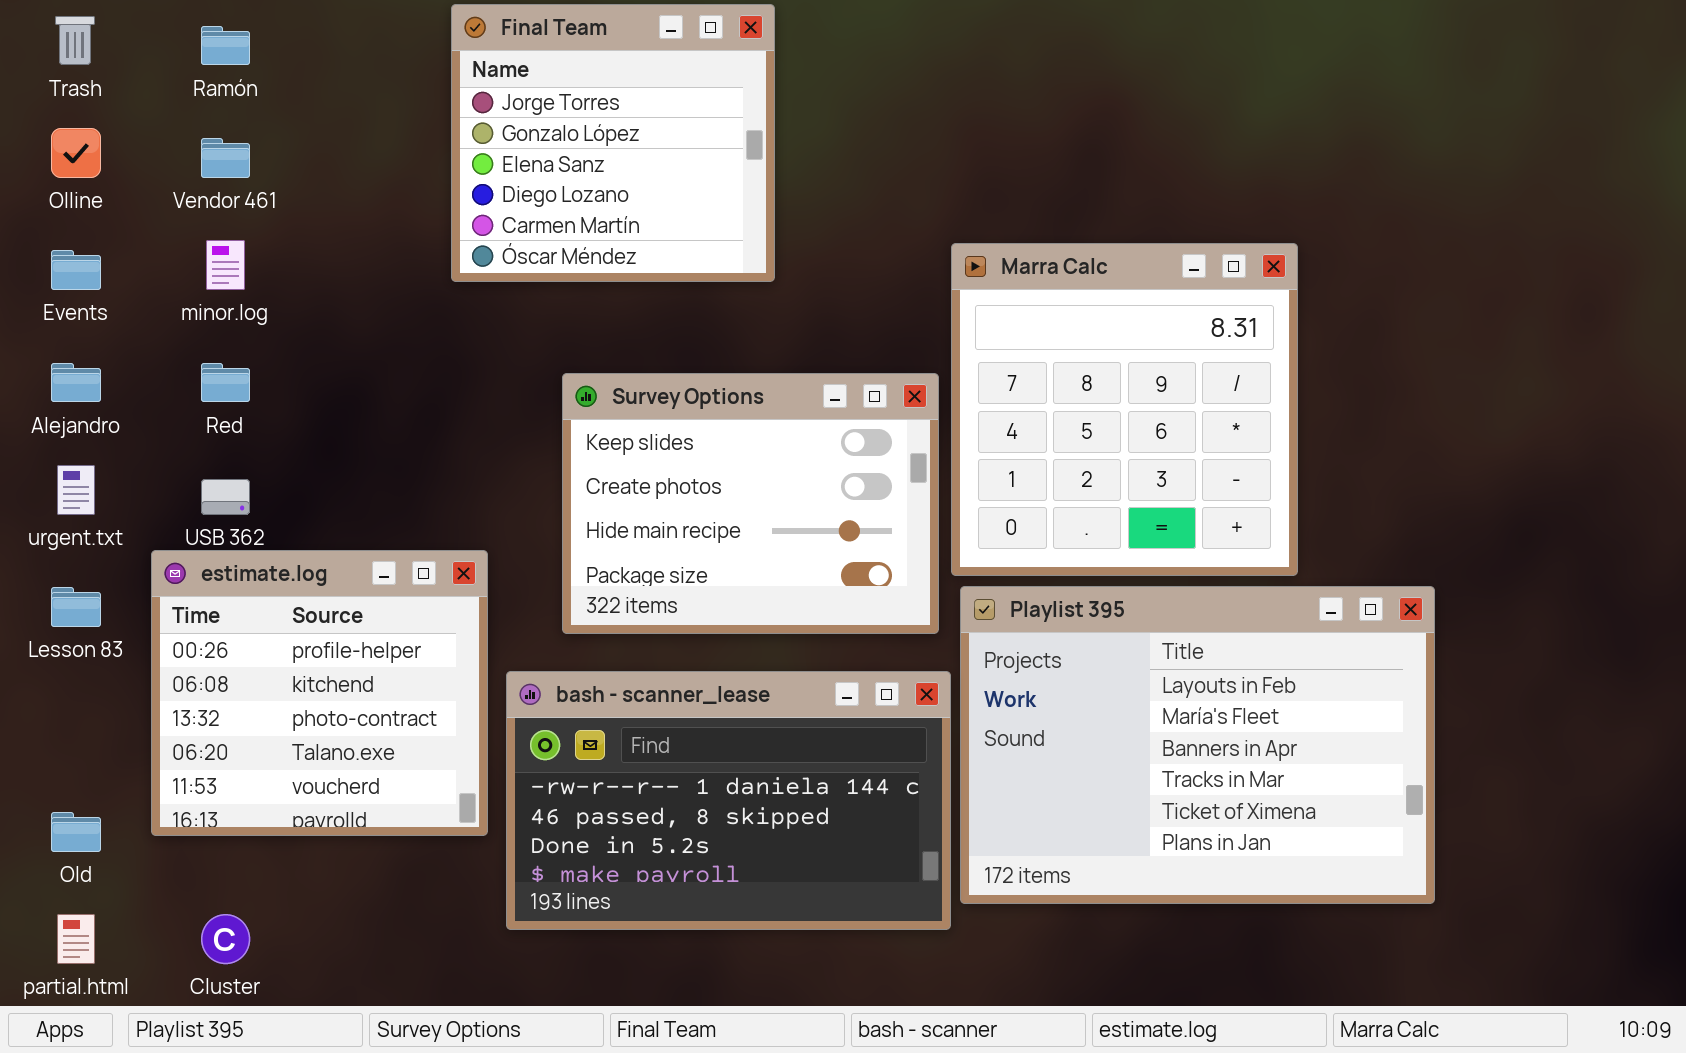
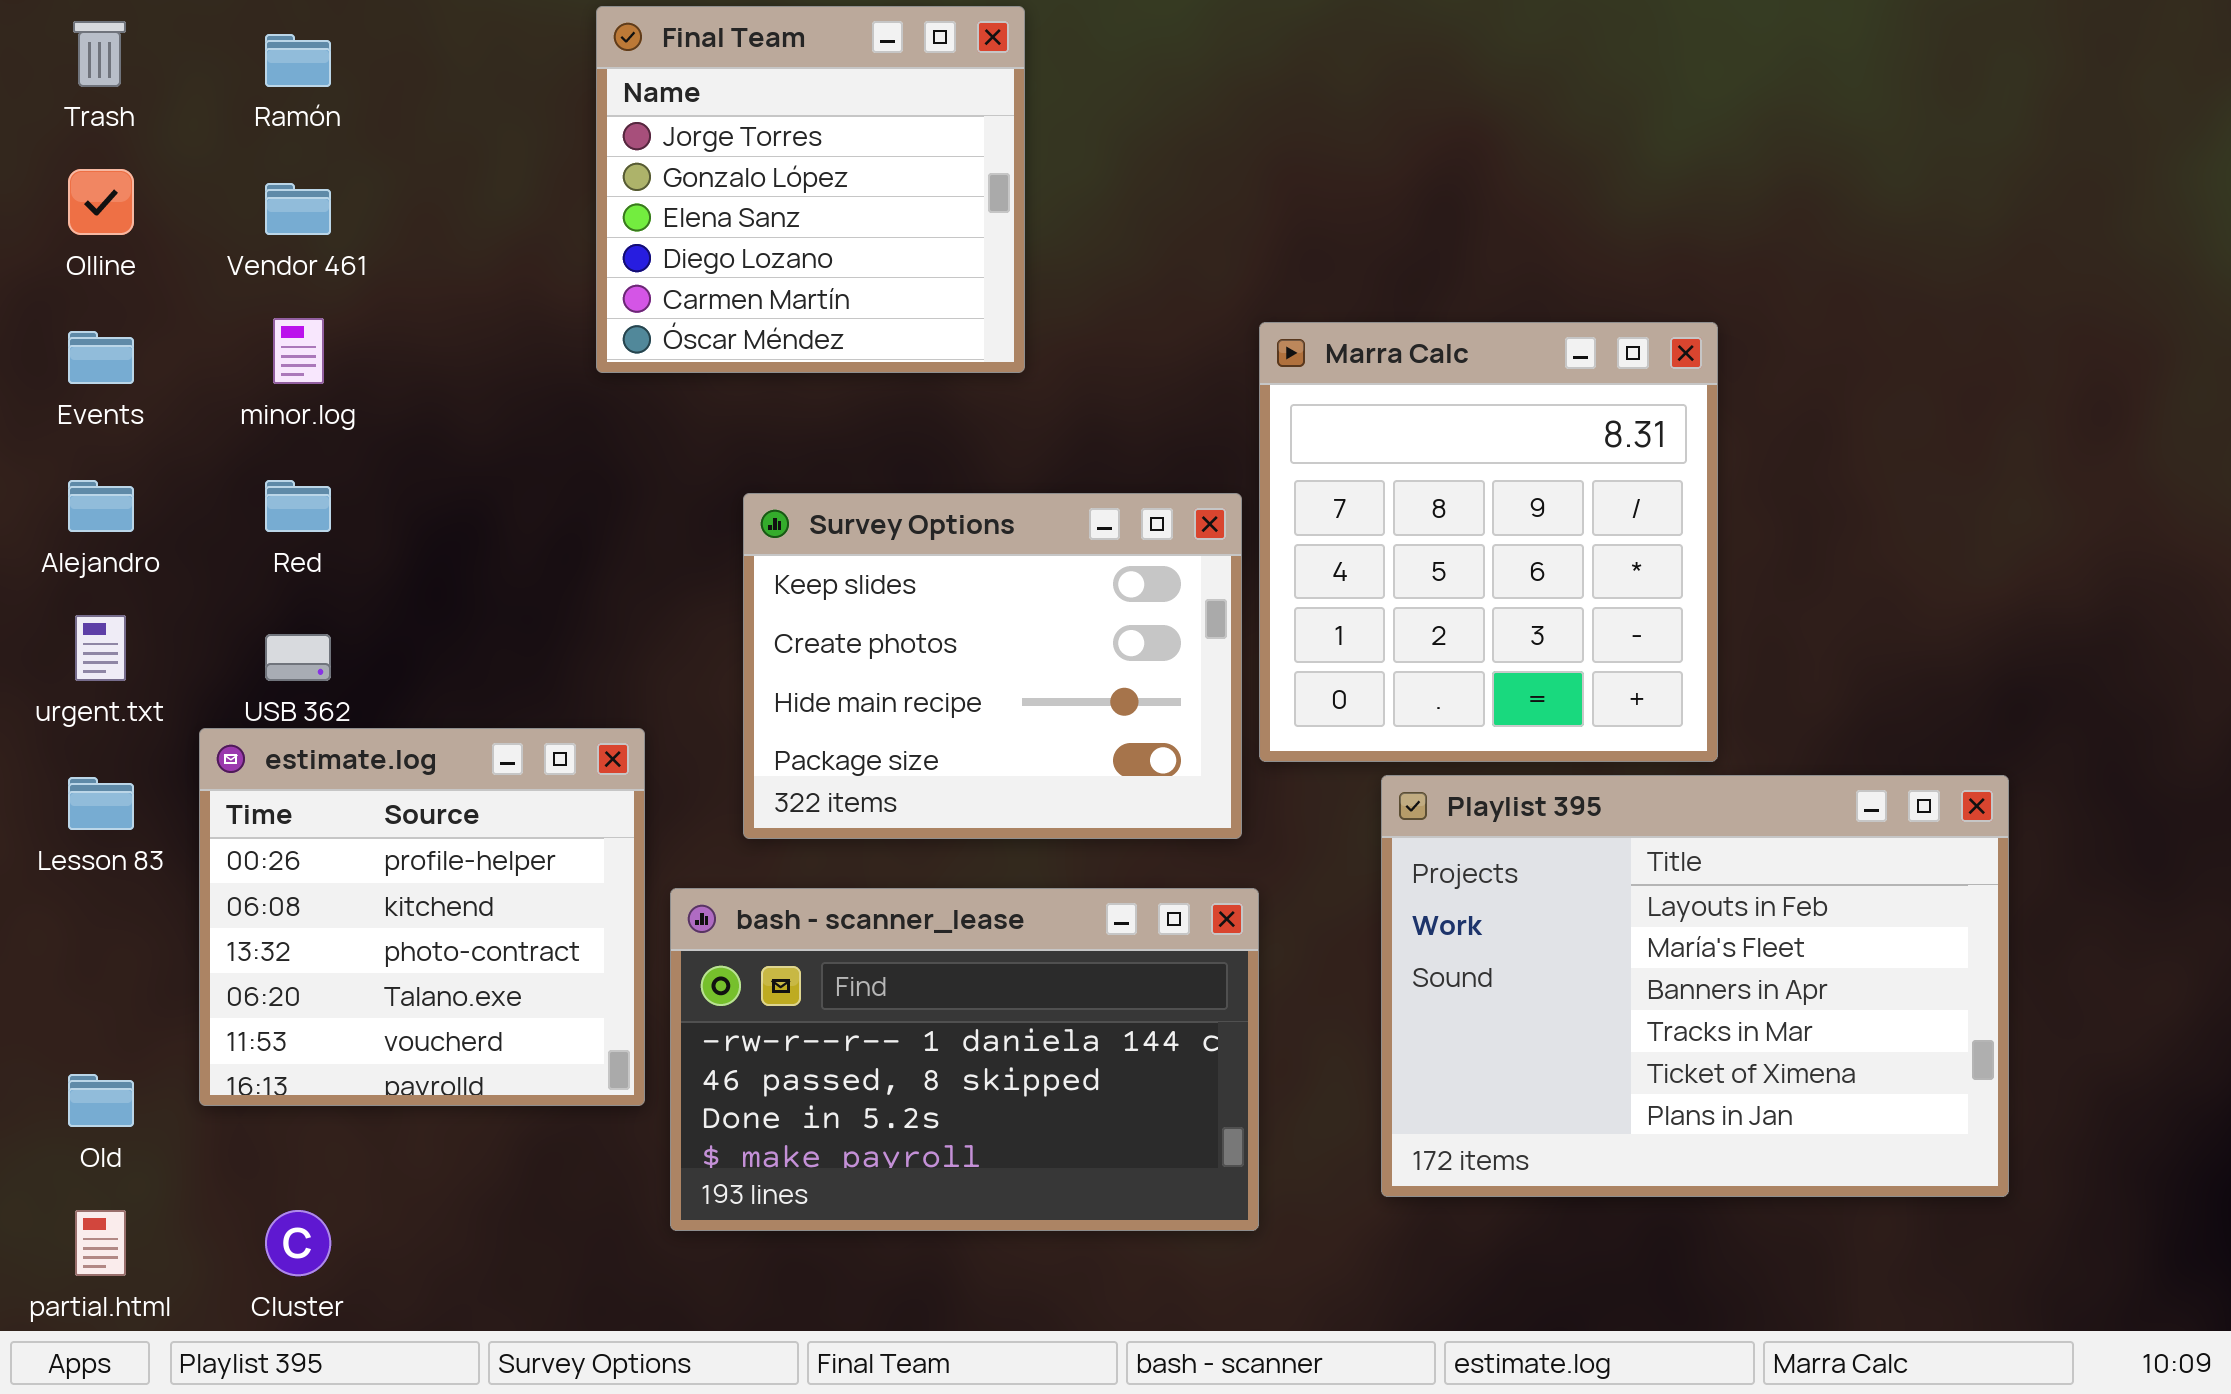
Playlist 395: [960,586,1435,904] -> [1381,775,2009,1197], moved

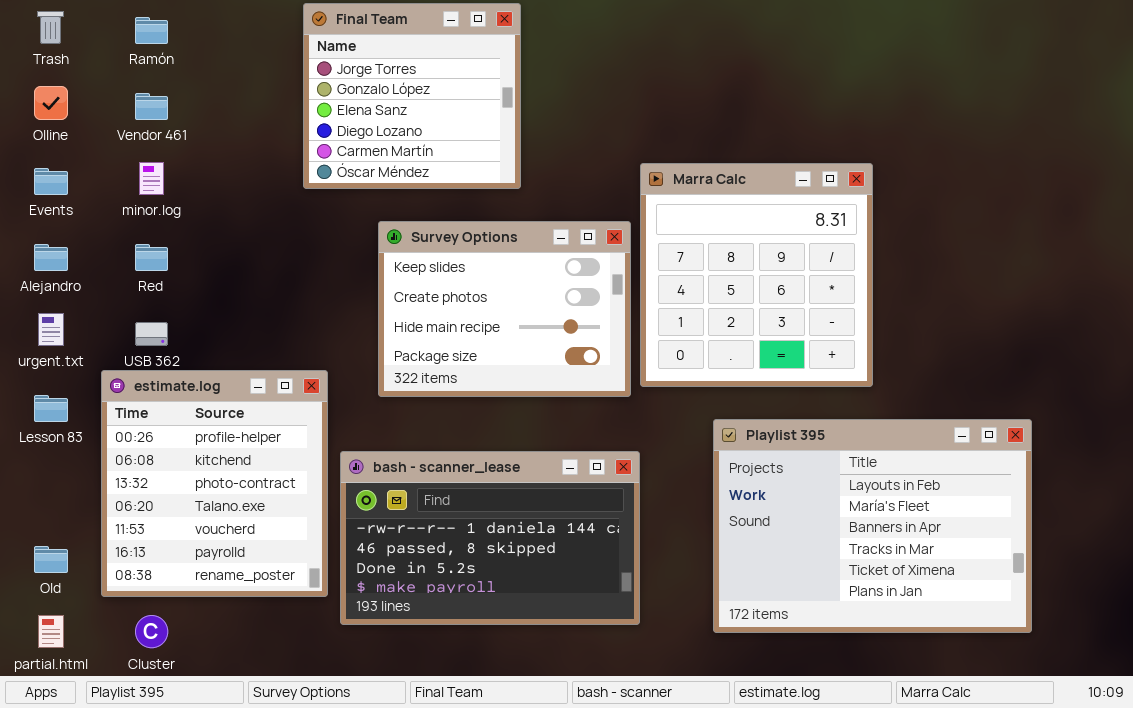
Survey Options: [743,493,1242,839] -> [378,221,631,397], moved
estimate.log: [199,728,645,1106] -> [101,370,328,597], resized
Playlist 395: [1381,775,2009,1197] -> [713,419,1032,633], moved

